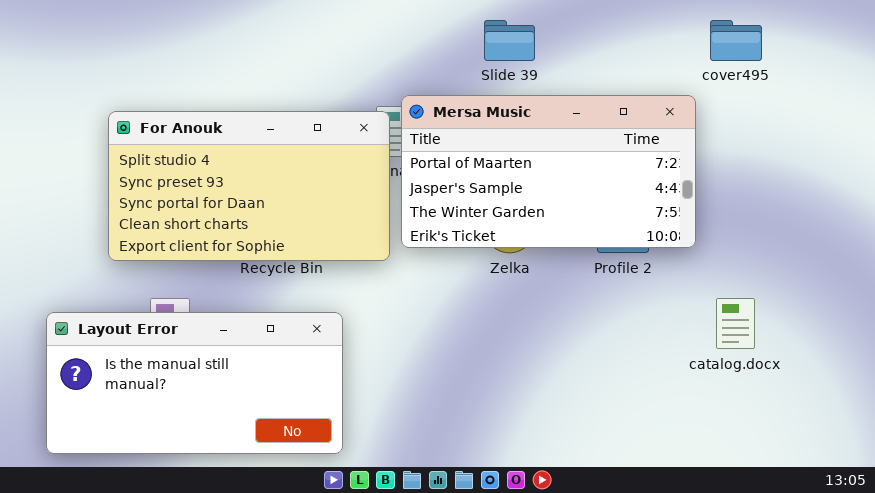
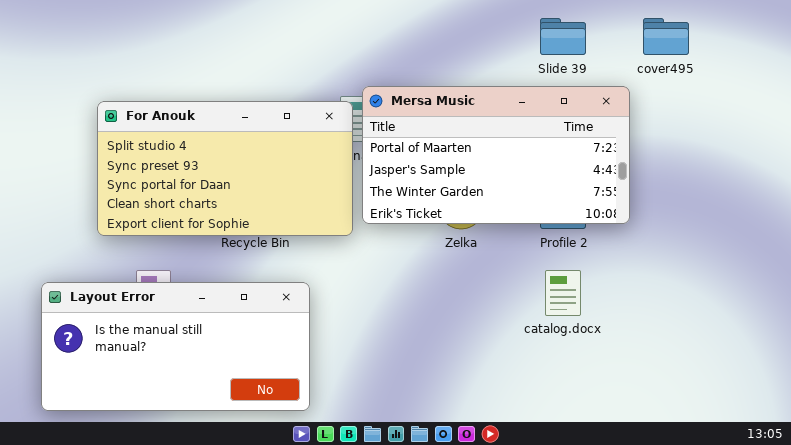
Slide 39: [484,20,535,61] -> [540,18,586,55], moved
catalog.docx: [716,298,755,349] -> [545,270,581,316], moved

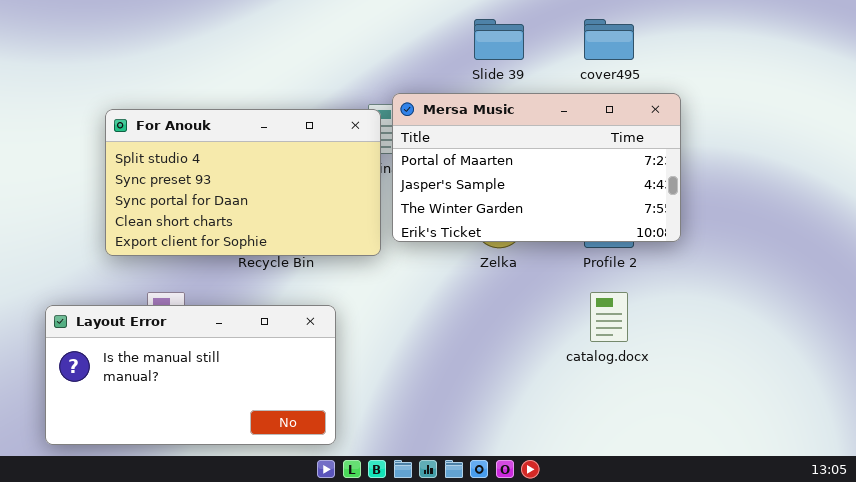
Slide 39: [540,18,586,55] -> [474,19,524,60], moved
cover495: [643,18,689,55] -> [584,19,634,60], moved

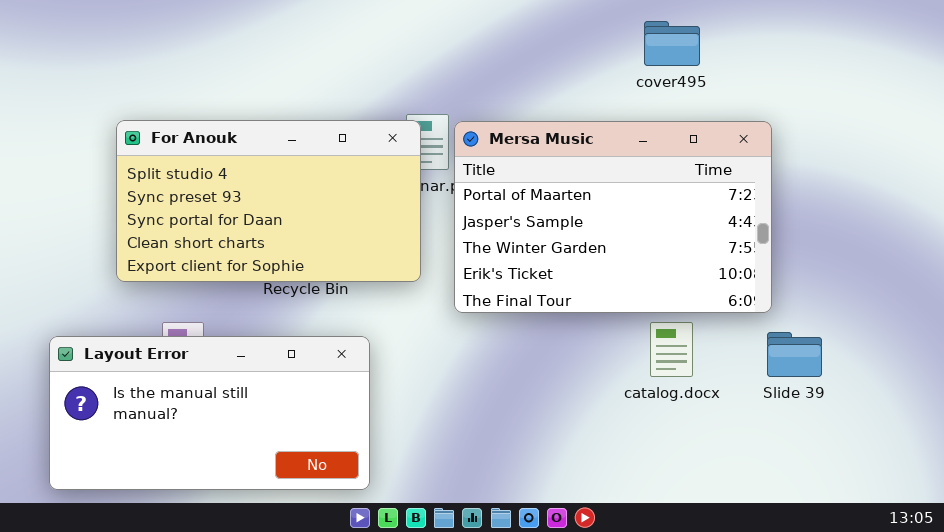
Slide 39: [474,19,524,60] -> [767,332,822,377], moved
Mersa Music: [392,93,681,242] -> [454,121,772,313], moved, resized

